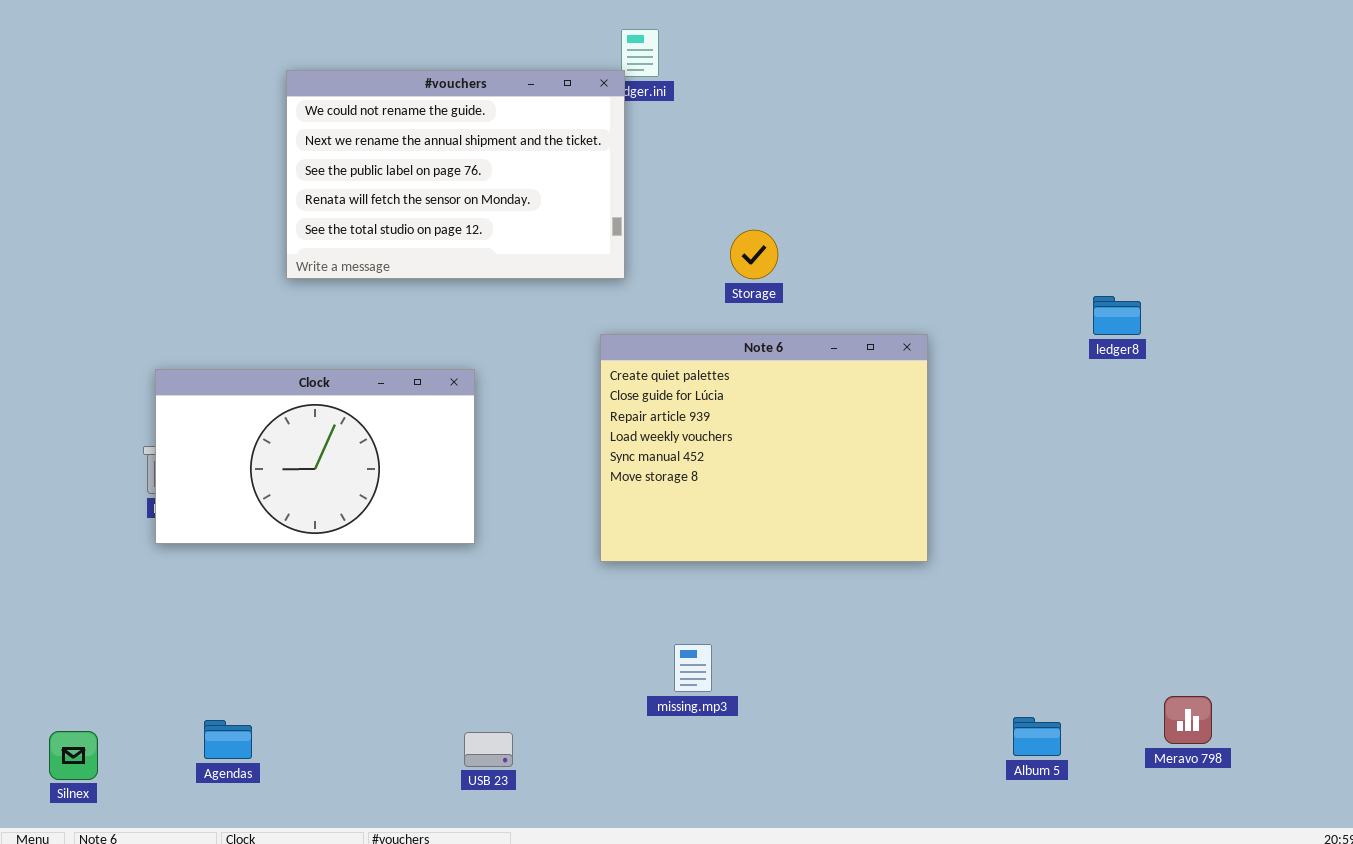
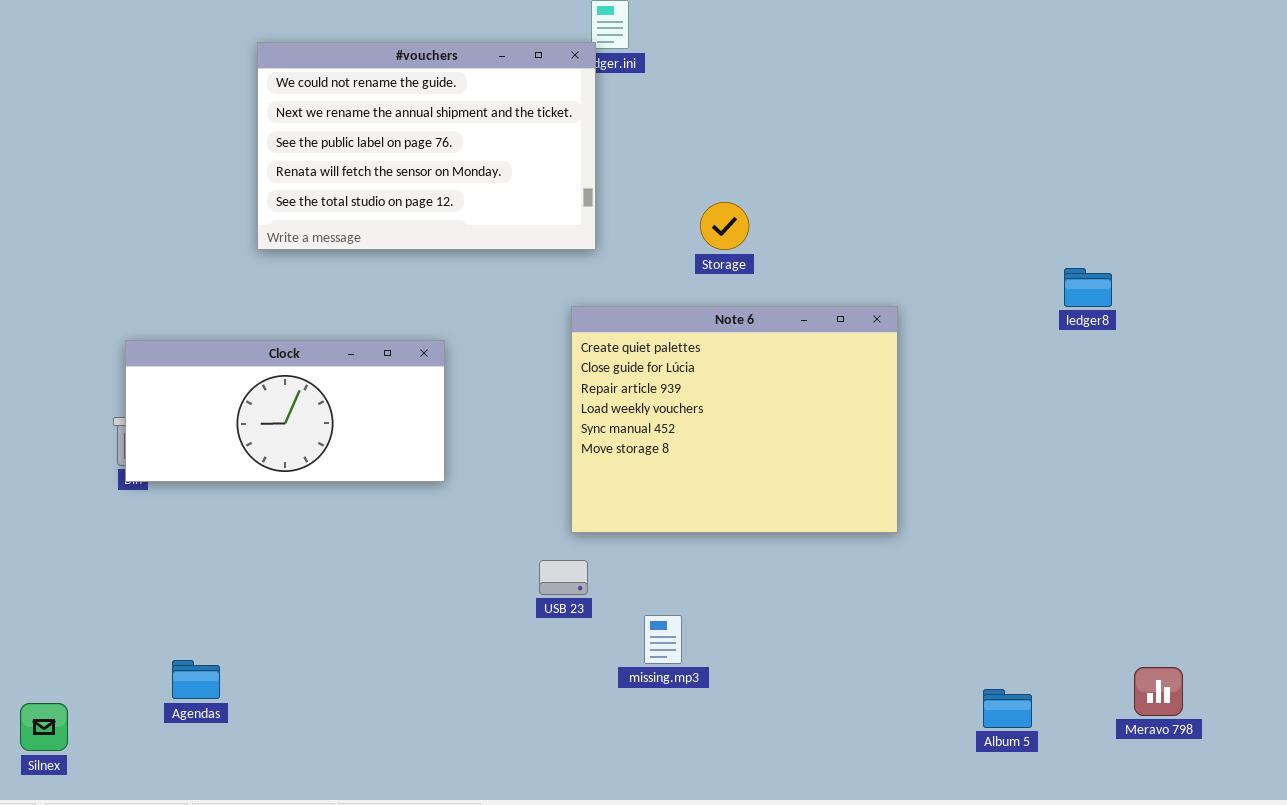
Clock: [155,369,475,544] -> [125,340,445,482], resized
Agendas: [204,720,252,759] -> [172,660,220,699], moved
USB 23: [464,732,513,767] -> [539,560,588,595], moved

